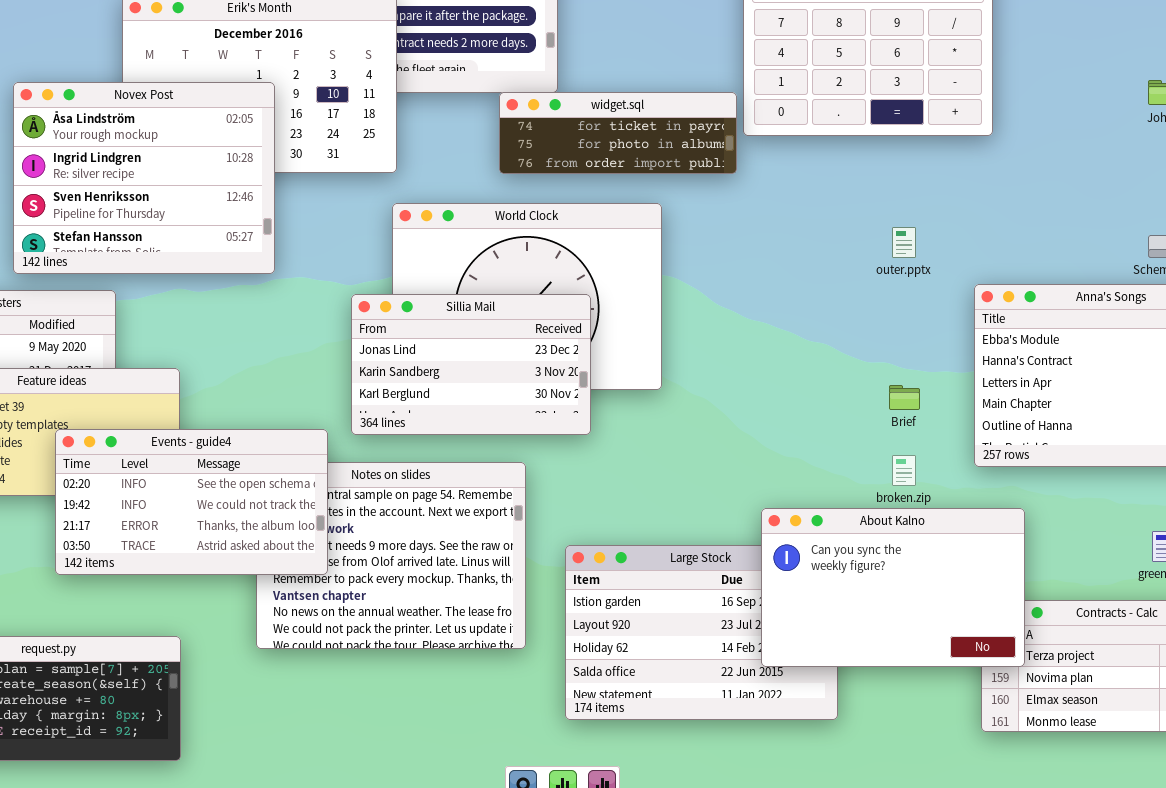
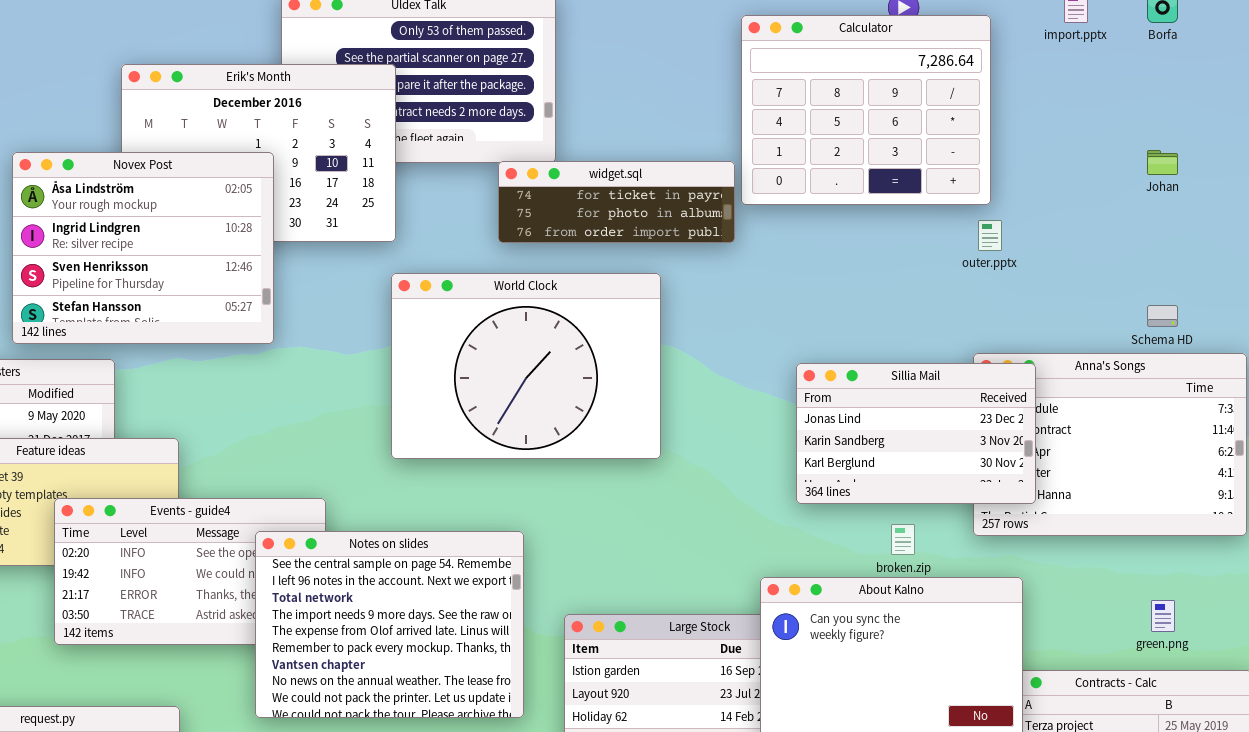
outer.pptx: [892,227,916,258] -> [978,220,1002,251], moved
Sillia Mail: [351,294,591,435] -> [796,363,1036,504], moved
Notes on slides: [256,462,526,649] -> [255,531,524,718], raised

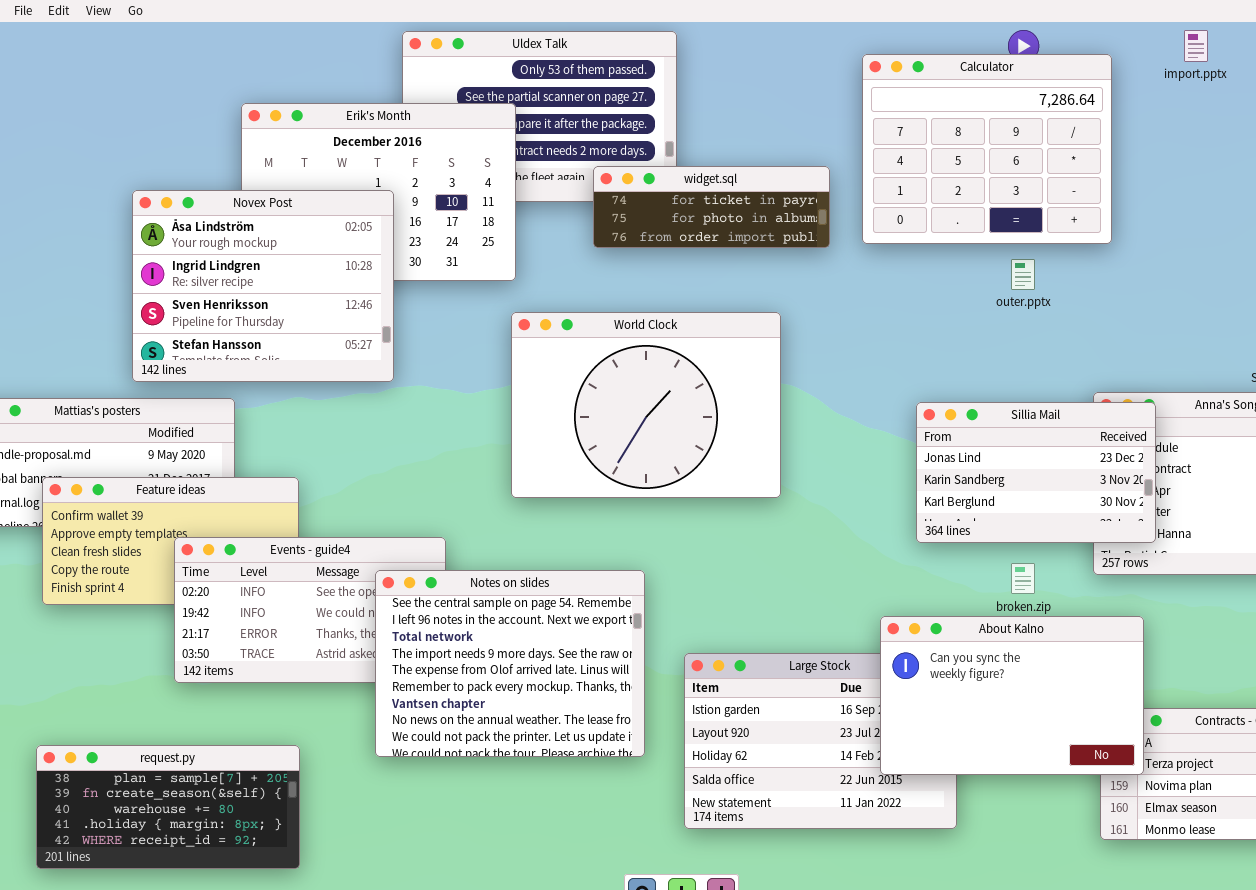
widget.sql: [498,161,735,243] -> [593,166,830,248], moved
outer.pptx: [978,220,1002,251] -> [1011,259,1035,290], moved

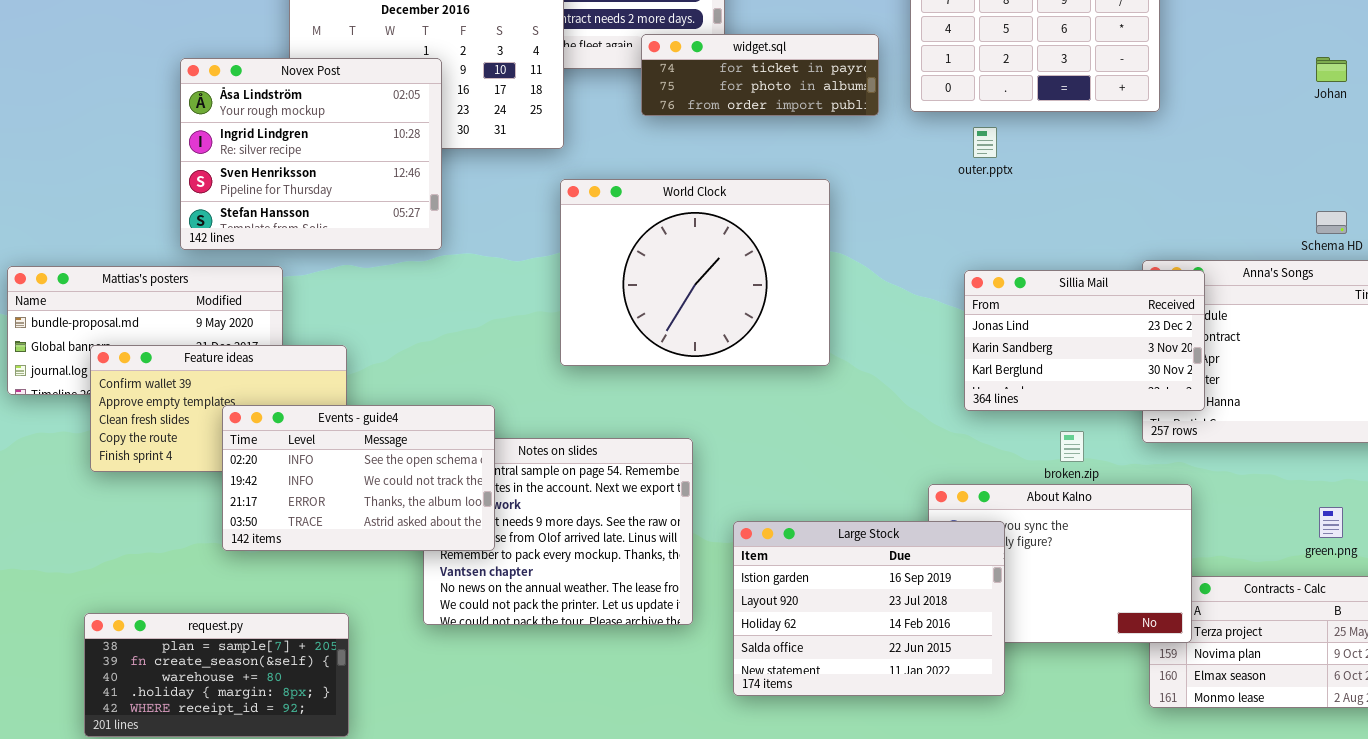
outer.pptx: [1011,259,1035,290] -> [973,127,997,158], moved
Events - guide4: [174,537,446,683] -> [222,405,495,551], raised
Large Stock: [684,653,957,829] -> [733,521,1005,696], raised

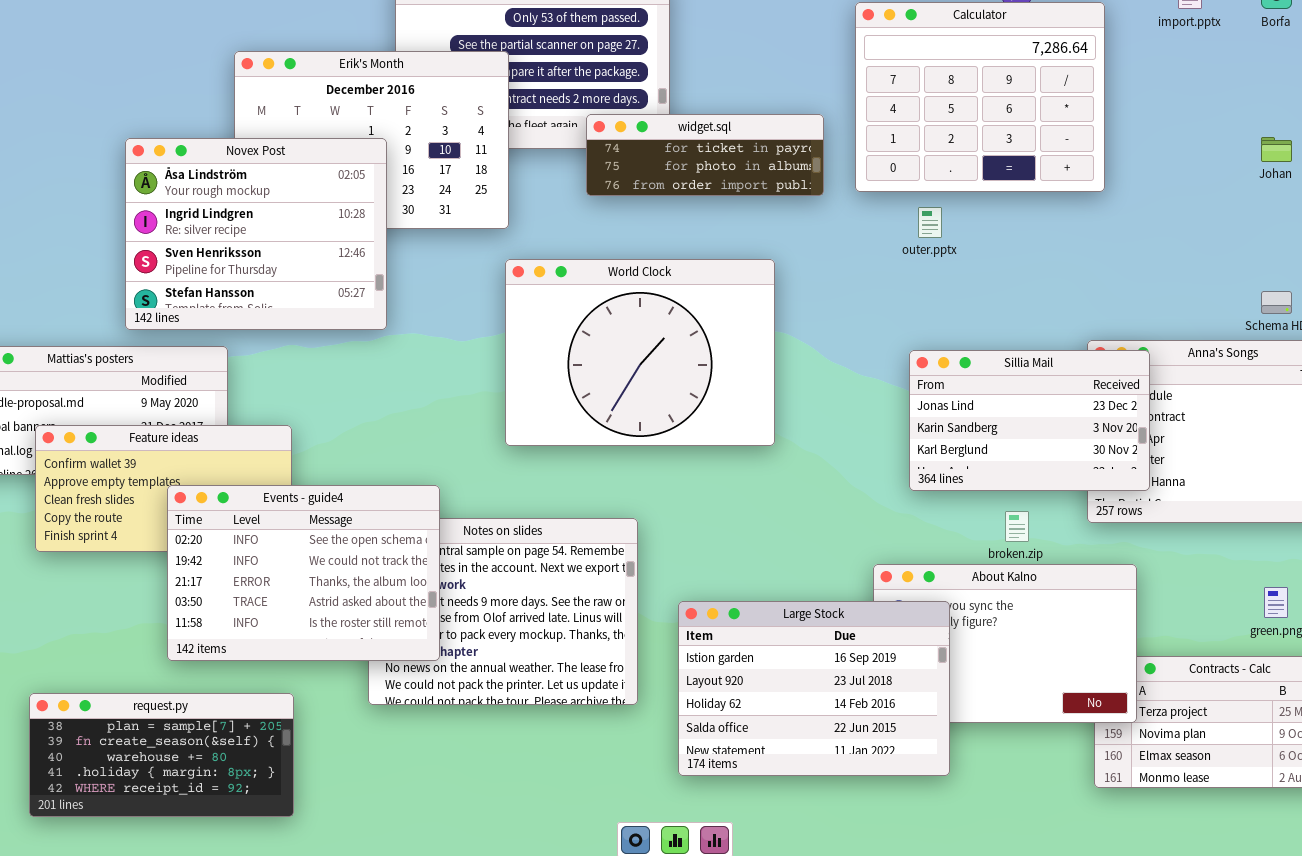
Events - guide4: [222,405,495,551] -> [167,485,440,661], resized

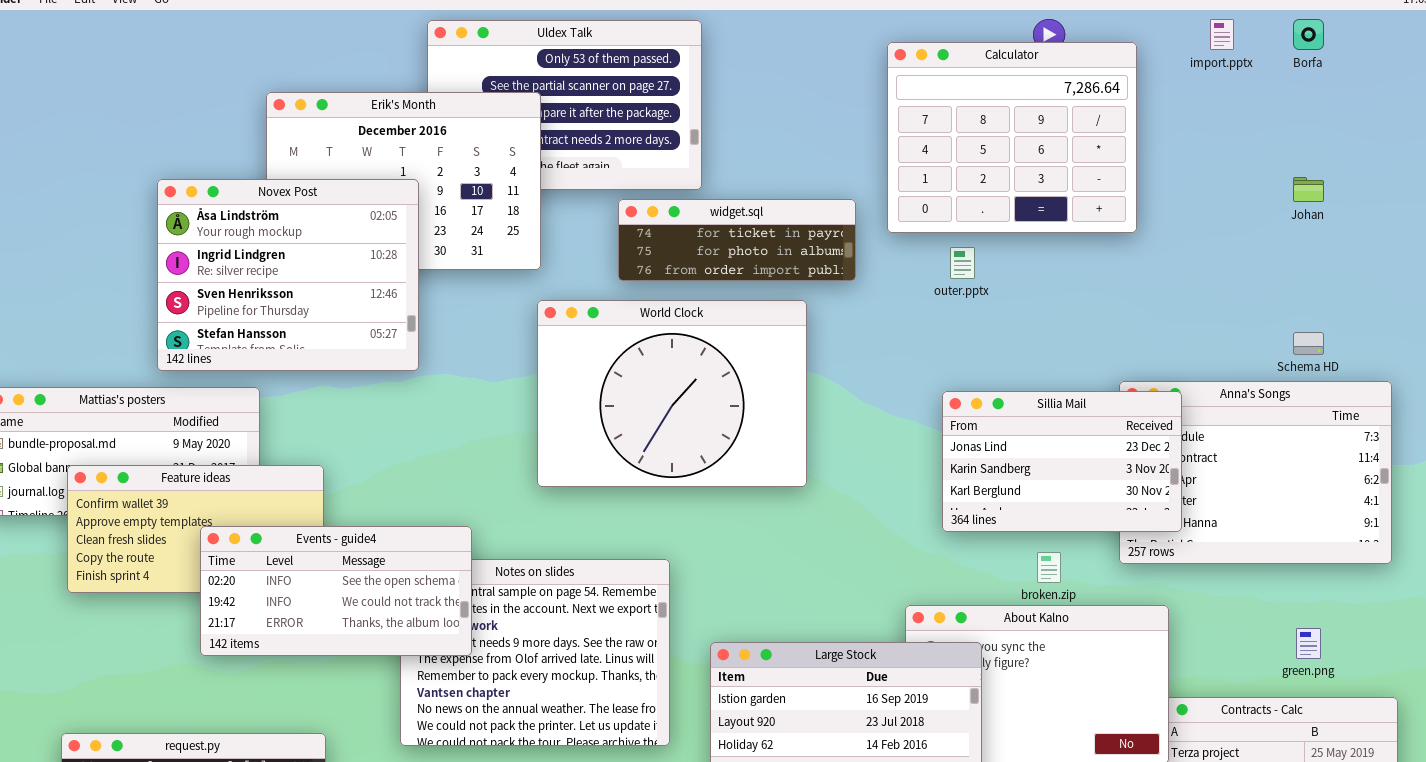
widget.sql: [586,114,824,196] -> [618,199,856,281], moved
Events - guide4: [167,485,440,661] -> [200,526,472,656], resized

